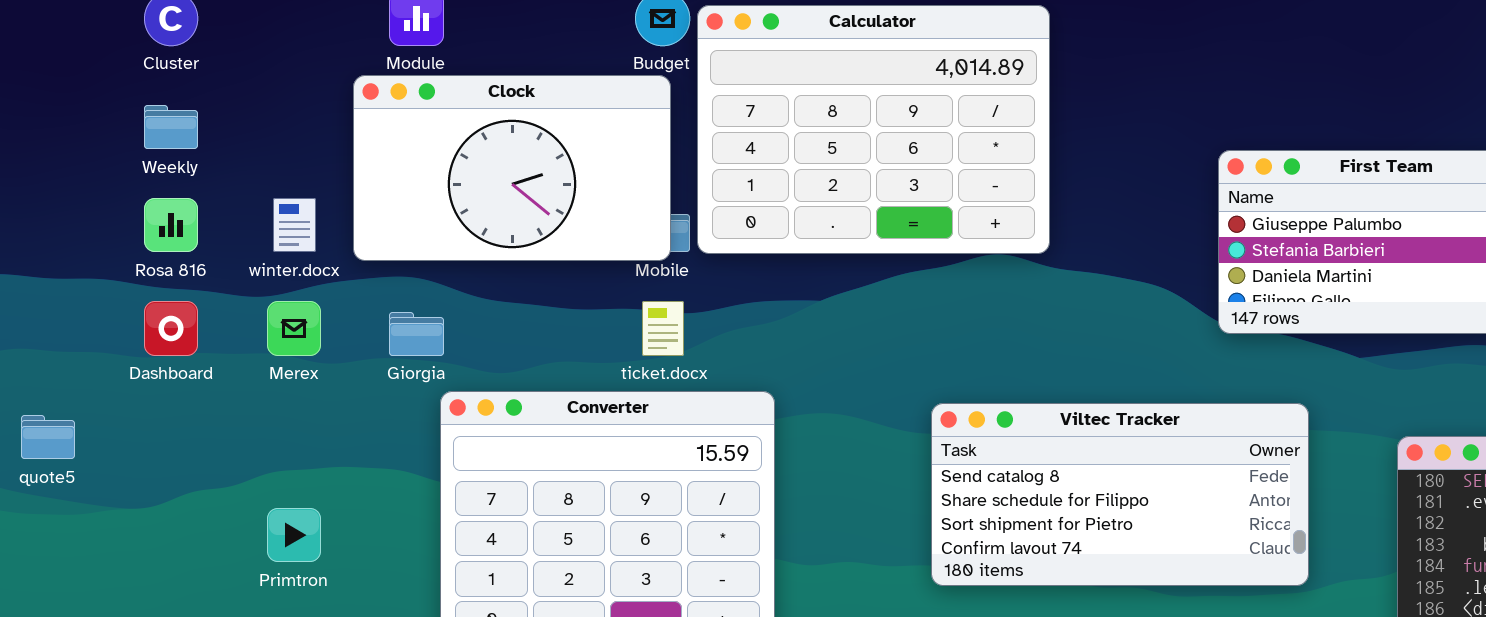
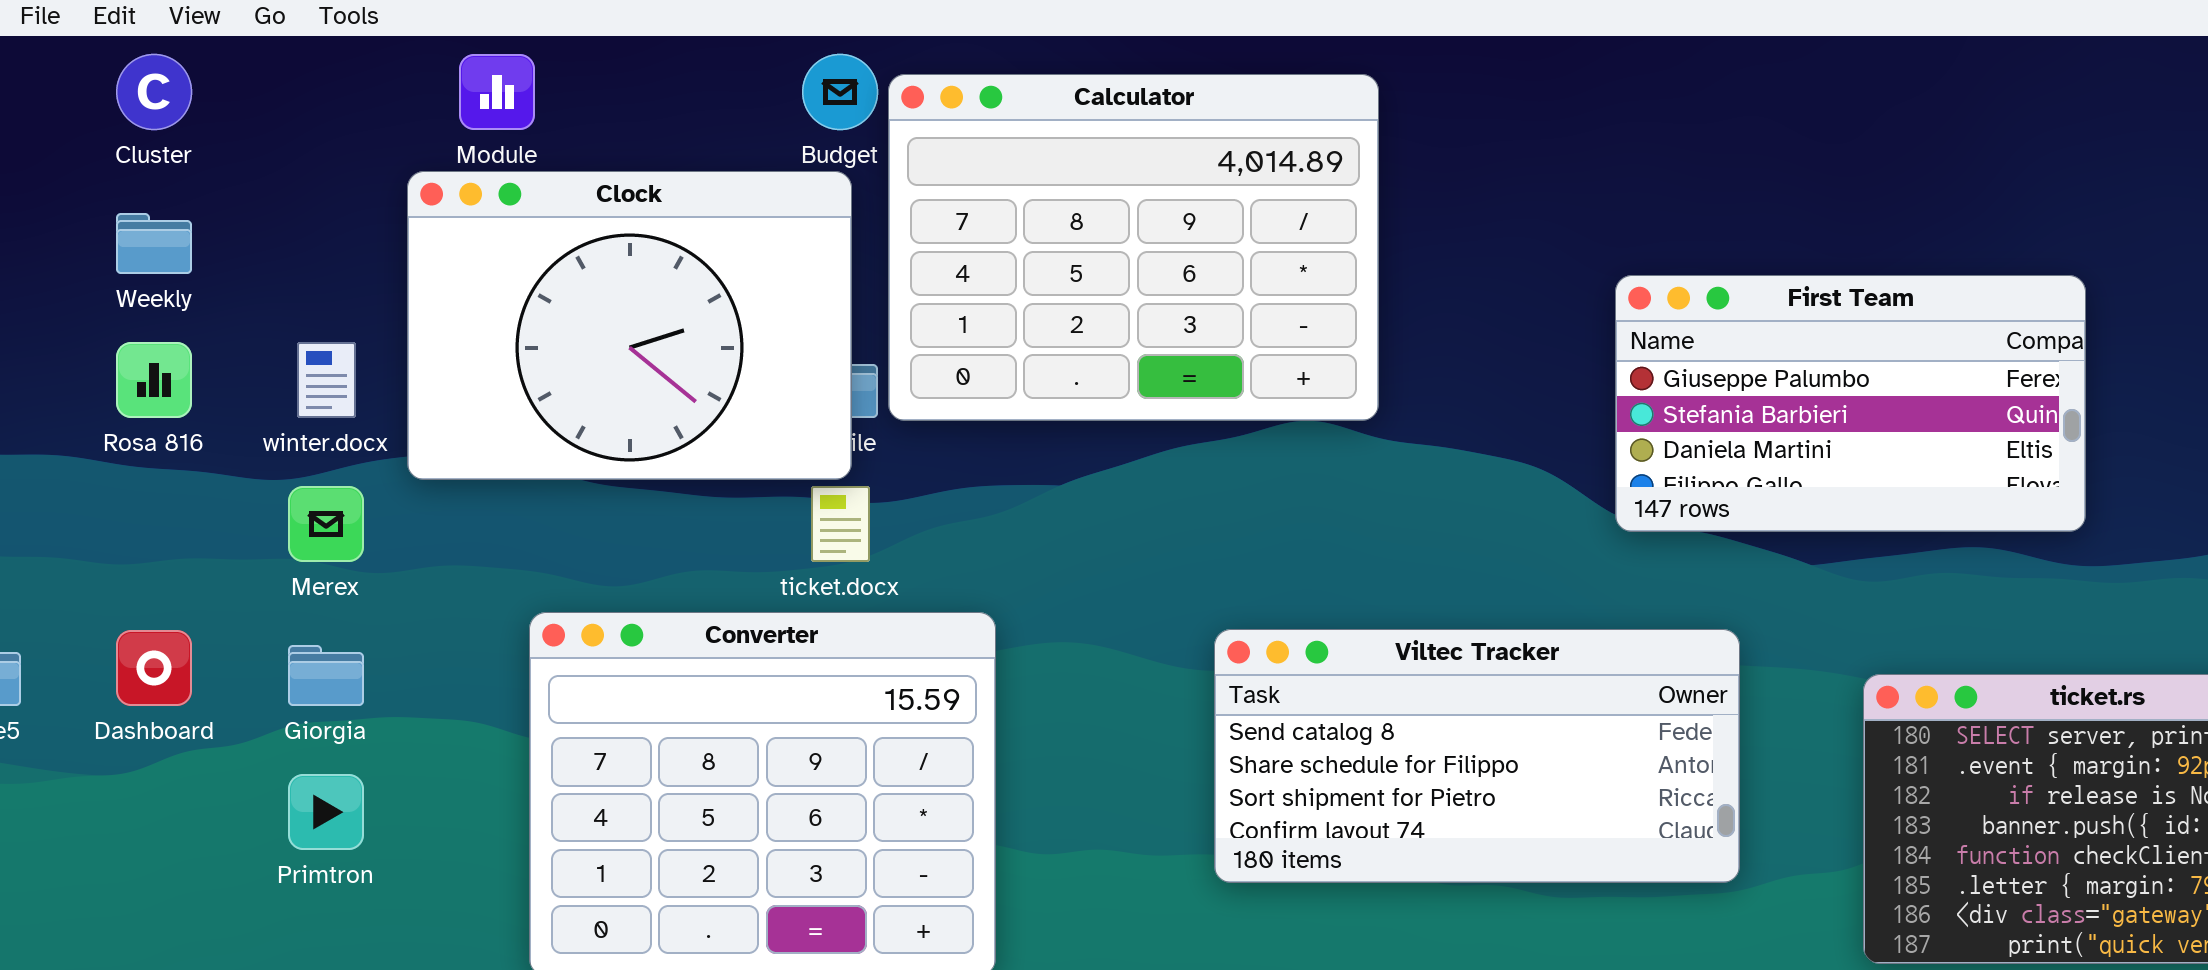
Clock: [353,75,671,261] -> [407,171,852,480], resized
Dashboard: [144,301,198,356] -> [116,630,192,706], moved
Giorgia: [389,312,444,356] -> [288,645,364,706], moved

